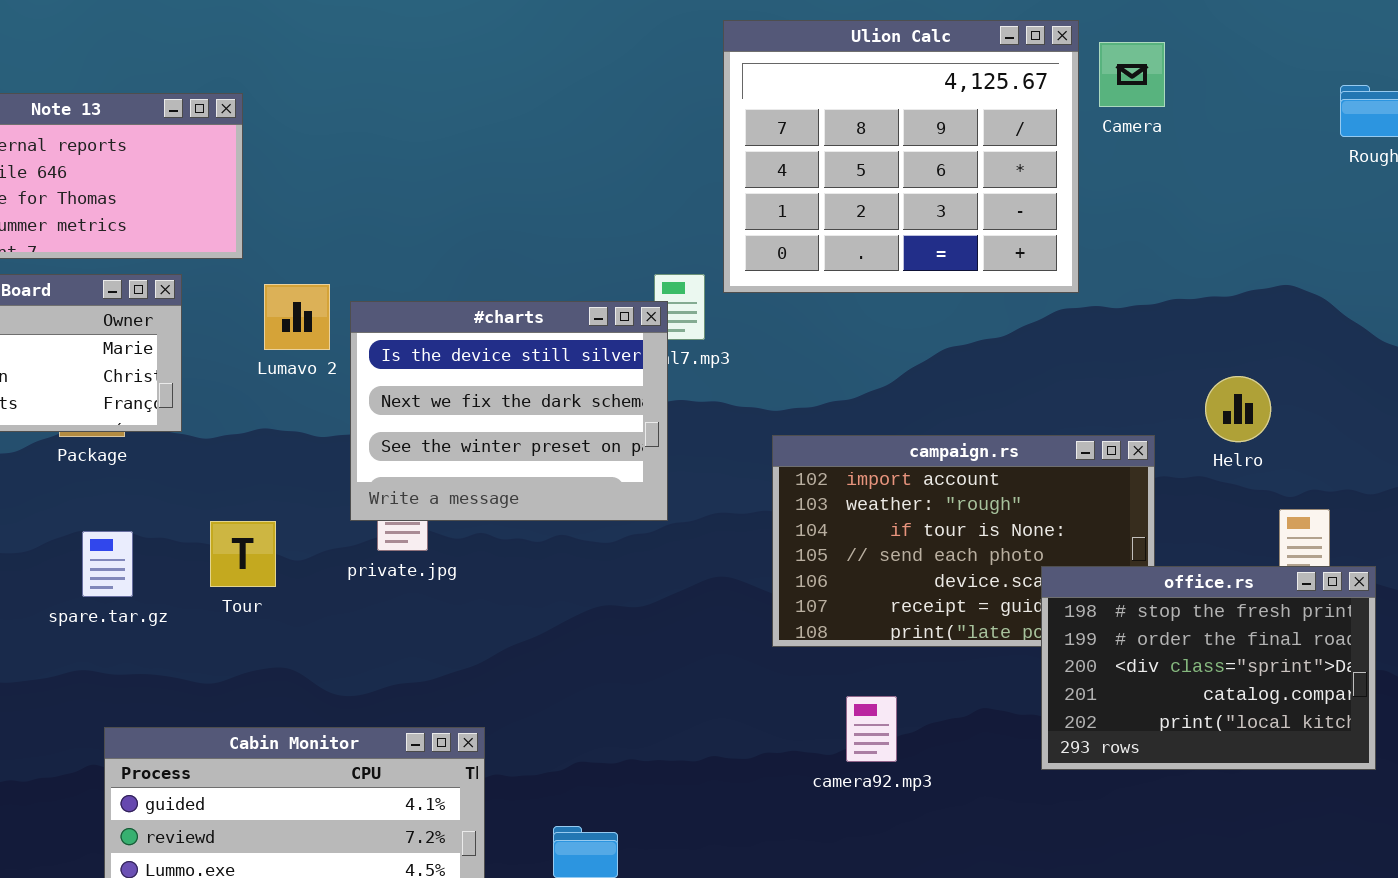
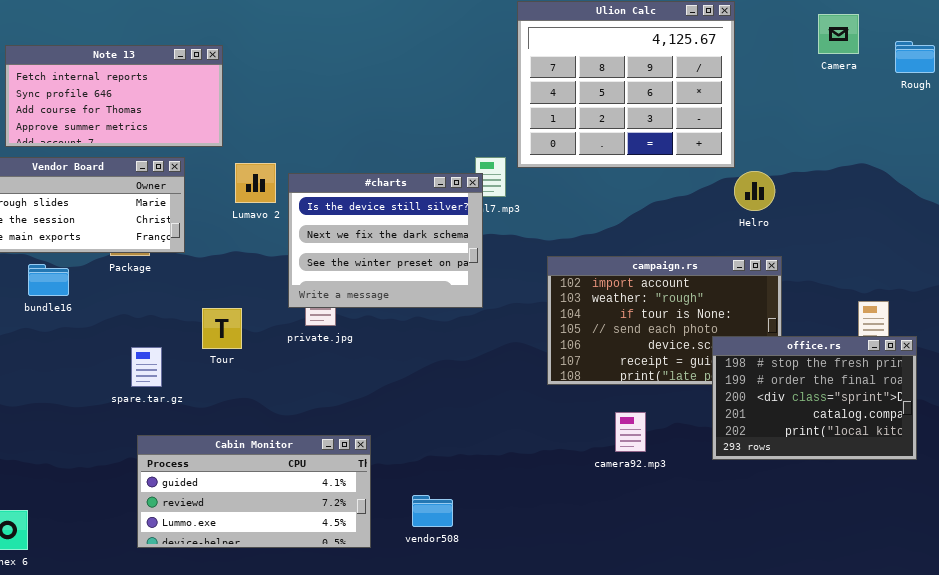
Camera: [1099,42,1165,107] -> [818,14,859,54], moved
Helro: [1205,376,1271,442] -> [734,171,775,211], moved
spare.tar.gz: [82,531,133,597] -> [131,347,162,387], moved
camera92.mp3: [846,696,897,762] -> [615,412,646,452], moved

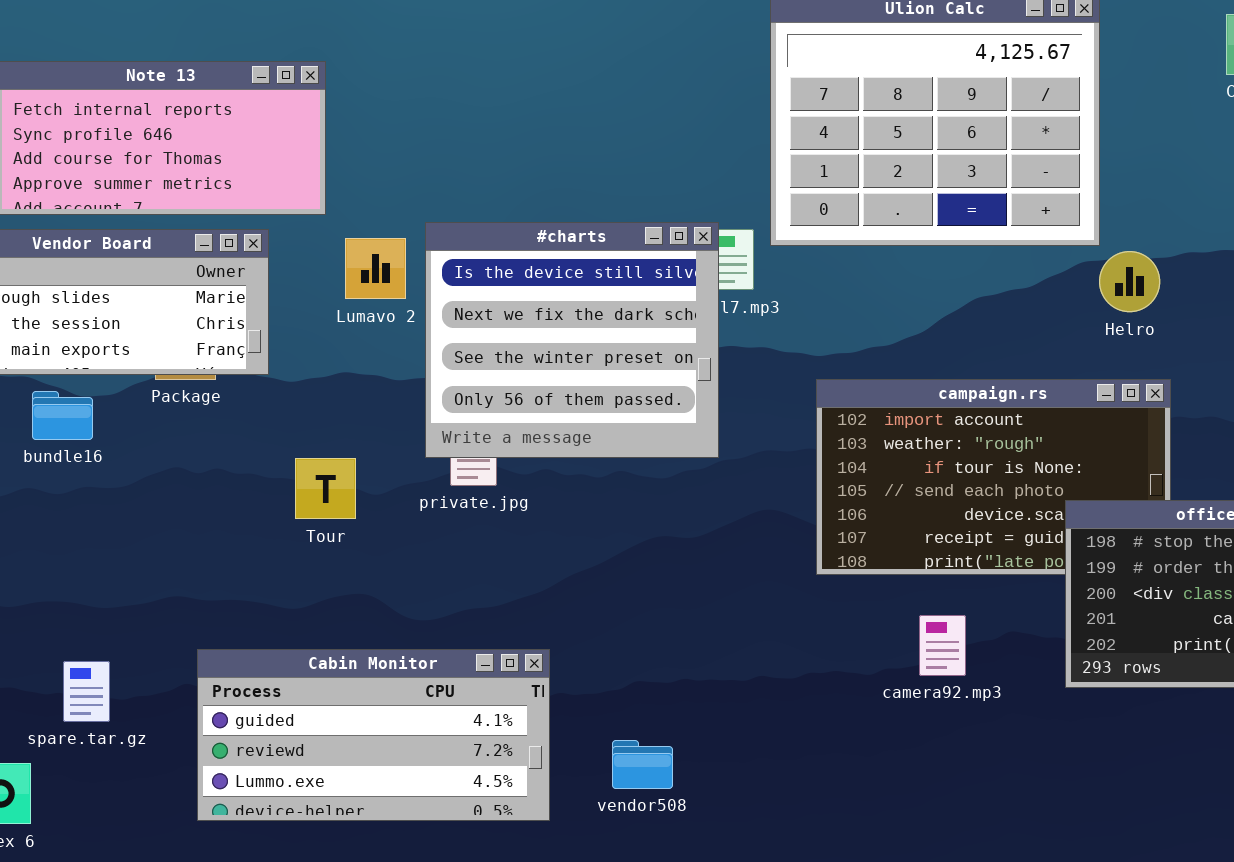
#charts: [288,173,483,308] -> [425,222,719,458], resized
spare.tar.gz: [131,347,162,387] -> [63,661,110,722], moved

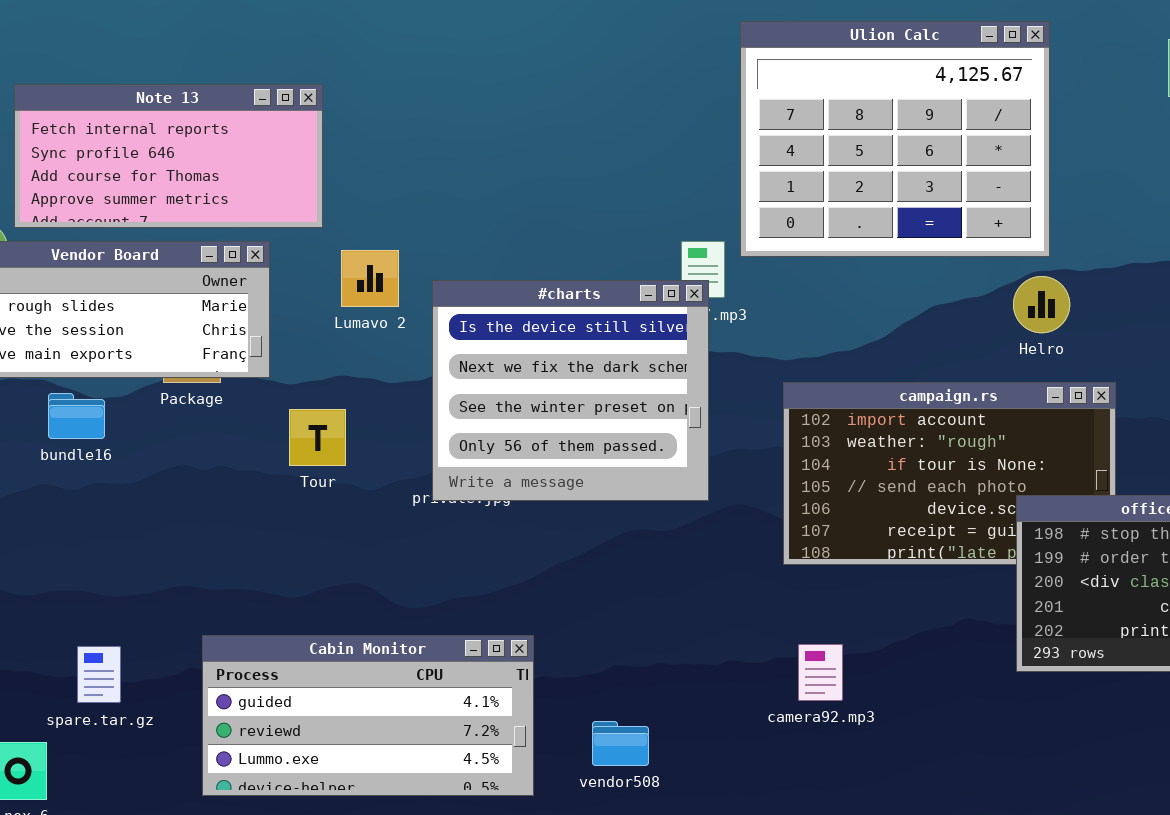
#charts: [425,222,719,458] -> [432,280,709,501], moved
Helro: [1099,251,1160,312] -> [1013,276,1070,333], moved
Tour: [295,458,356,519] -> [289,409,346,466], moved
camera92.mp3: [919,615,966,676] -> [798,644,843,701], moved

